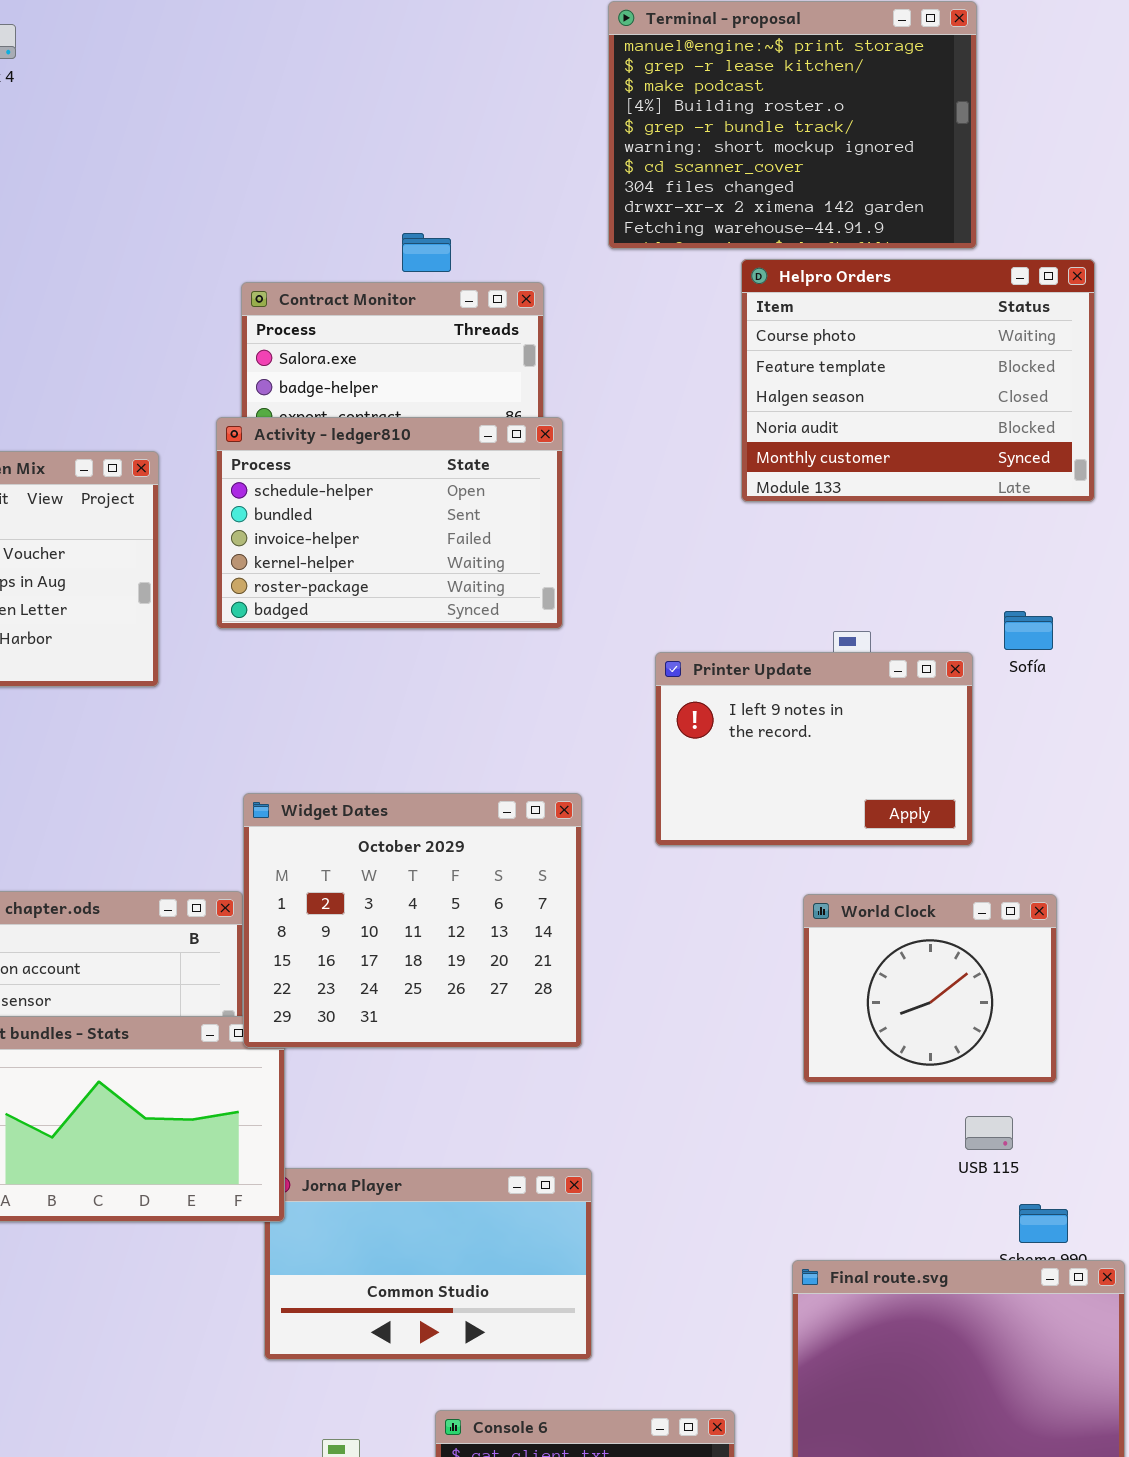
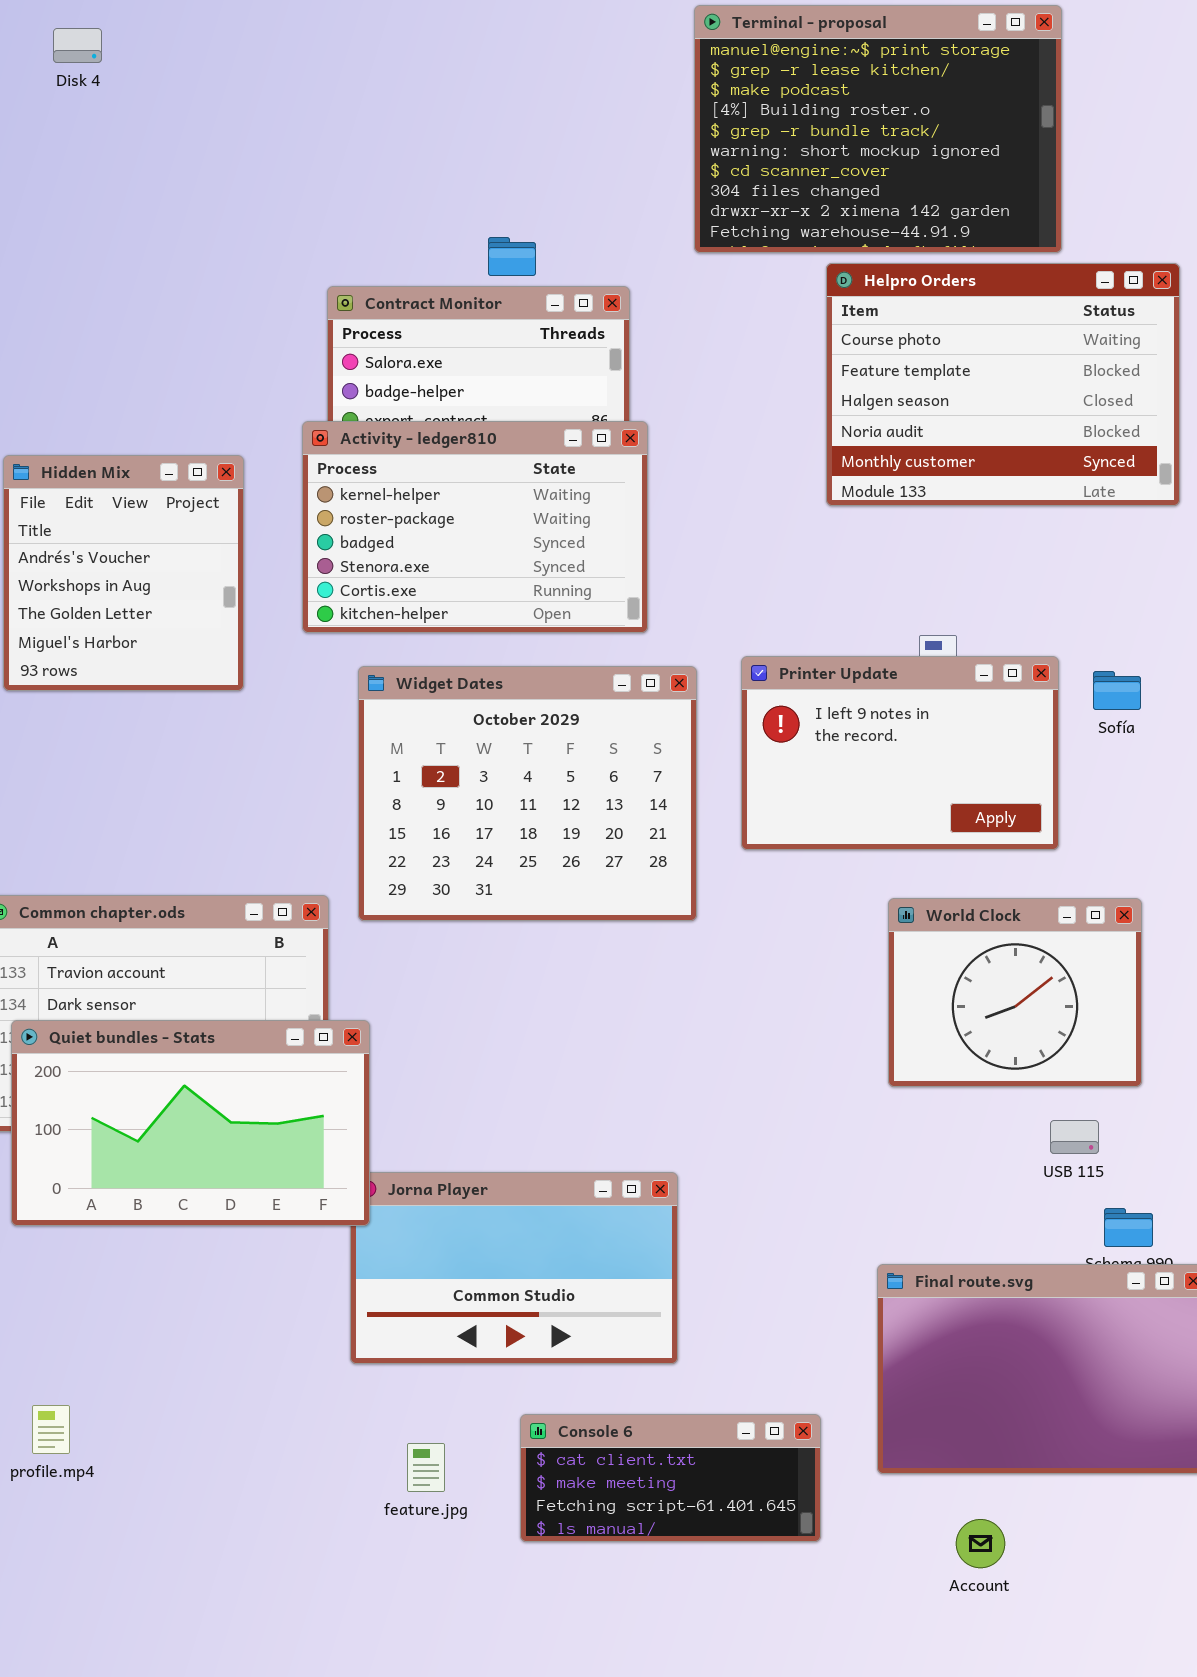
Activity - ledger810: [216,417,563,629] -> [302,421,648,633], scrolled down 3 rows
Sofía: [1004,611,1053,650] -> [1093,671,1141,710], moved
Widget Dates: [243,793,582,1048] -> [358,666,697,921], moved

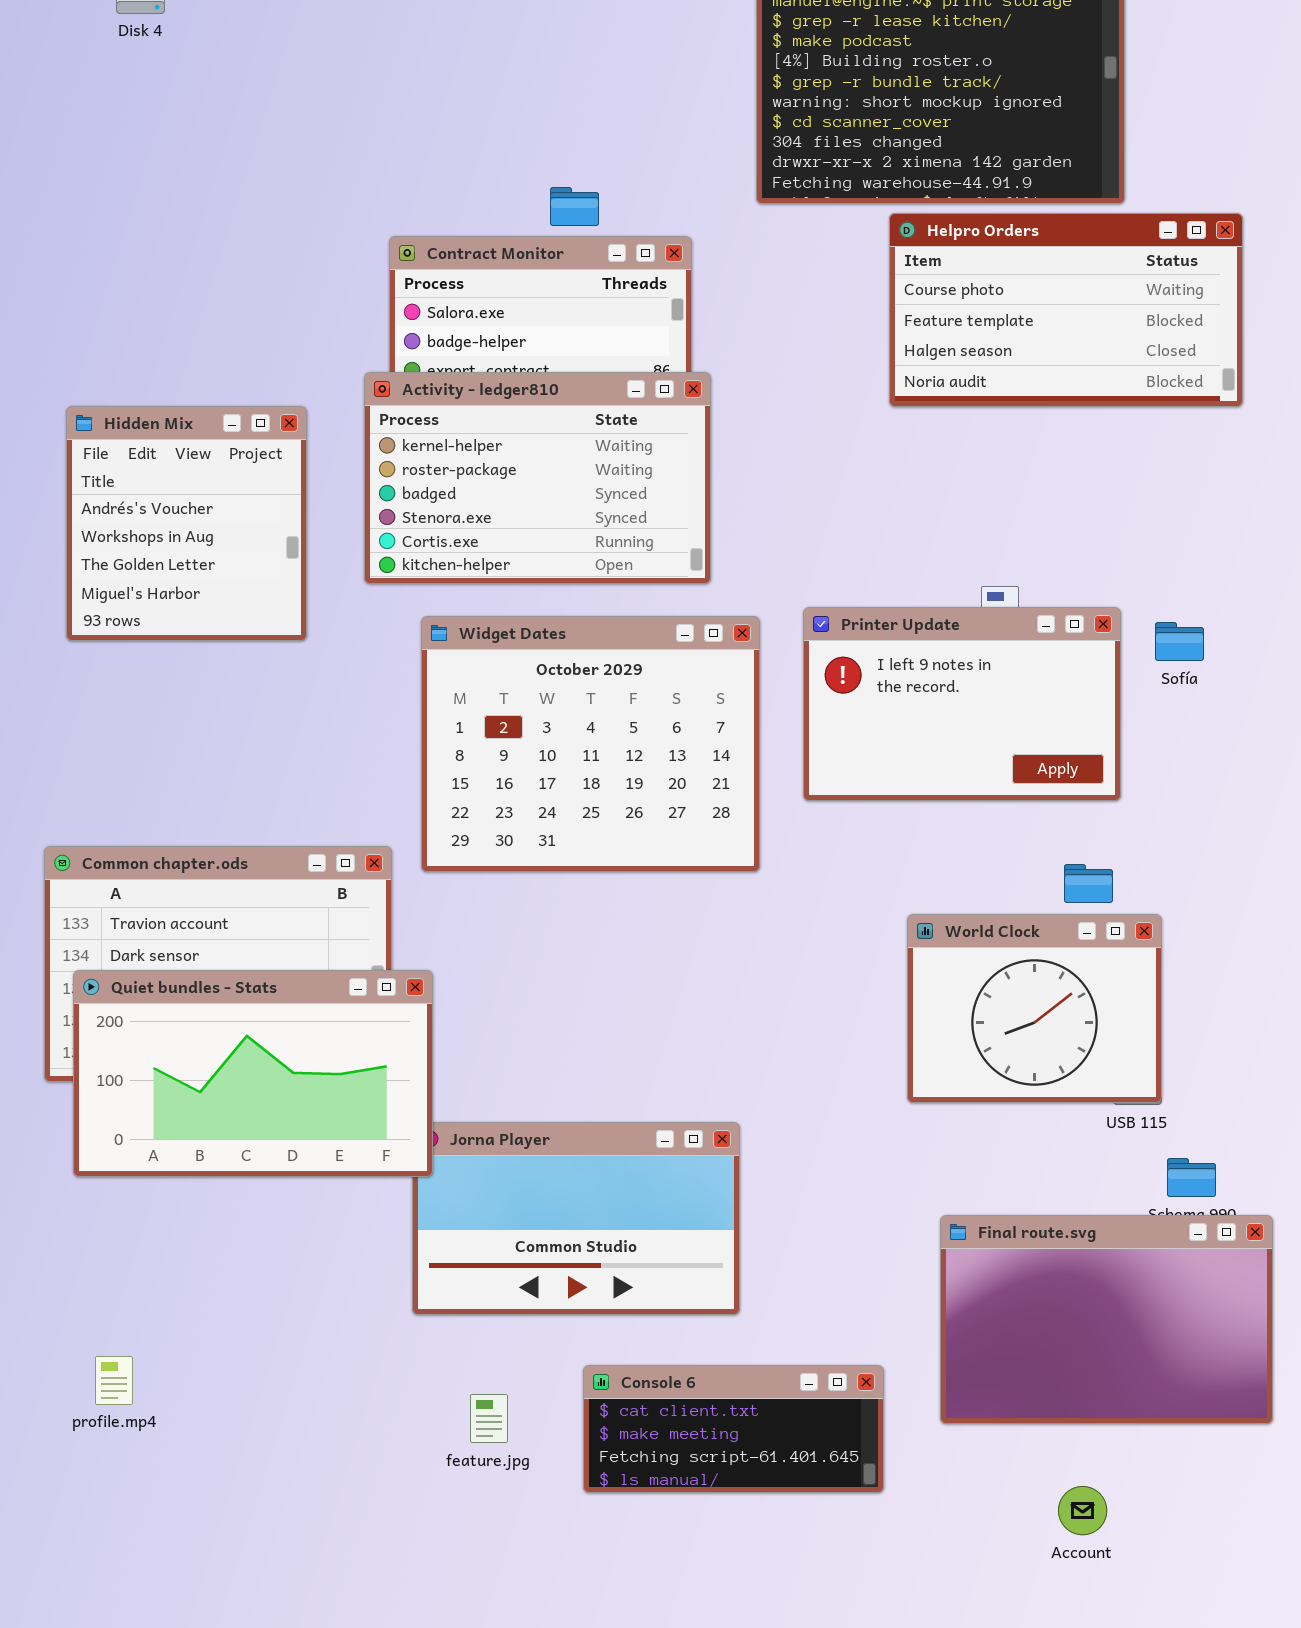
Helpro Orders: [826,263,1180,506] -> [889,213,1243,407], resized
World Clock: [888,898,1142,1087] -> [907,914,1162,1103], moved
Account: [956,1519,1005,1568] -> [1058,1486,1107,1535], moved

